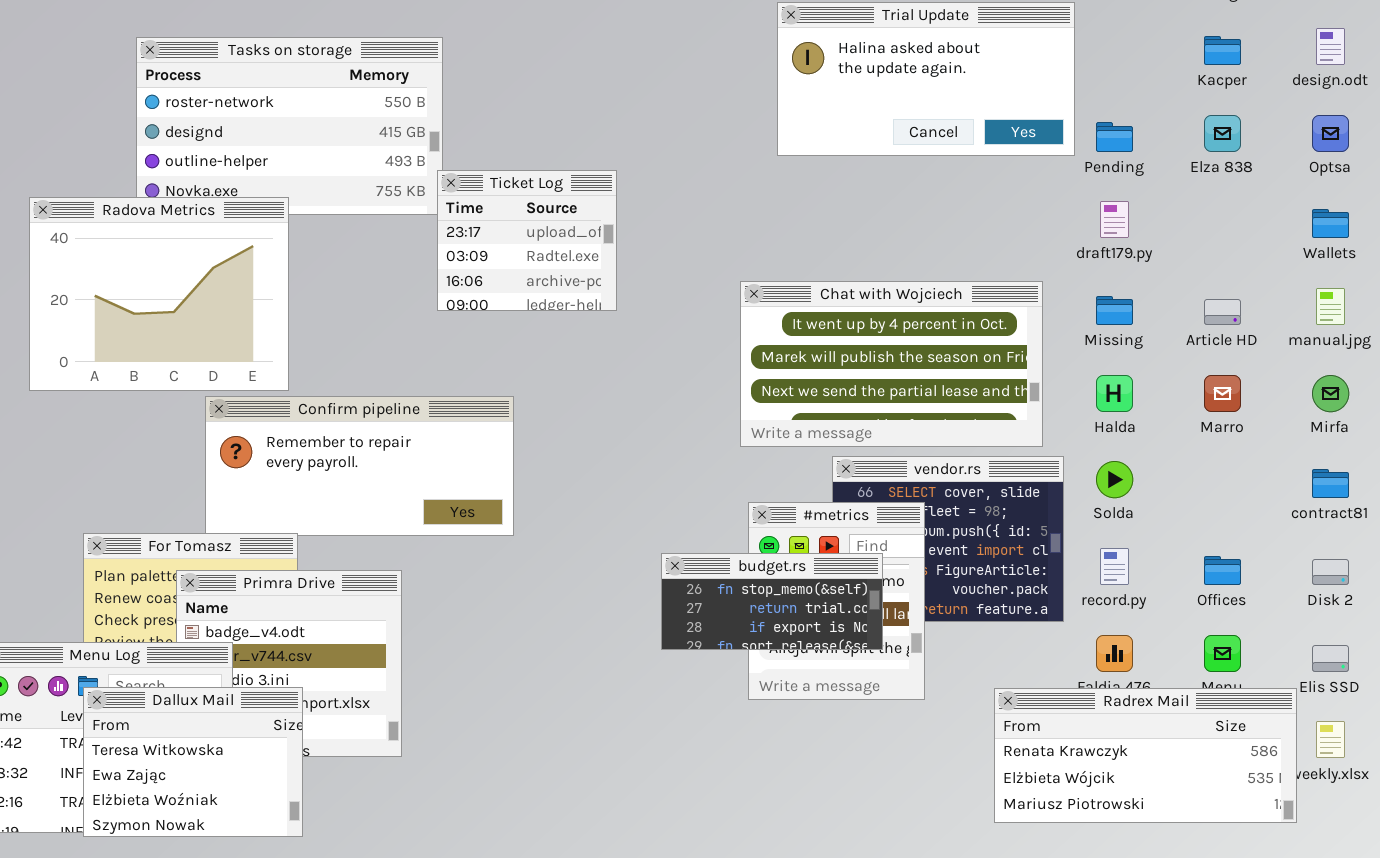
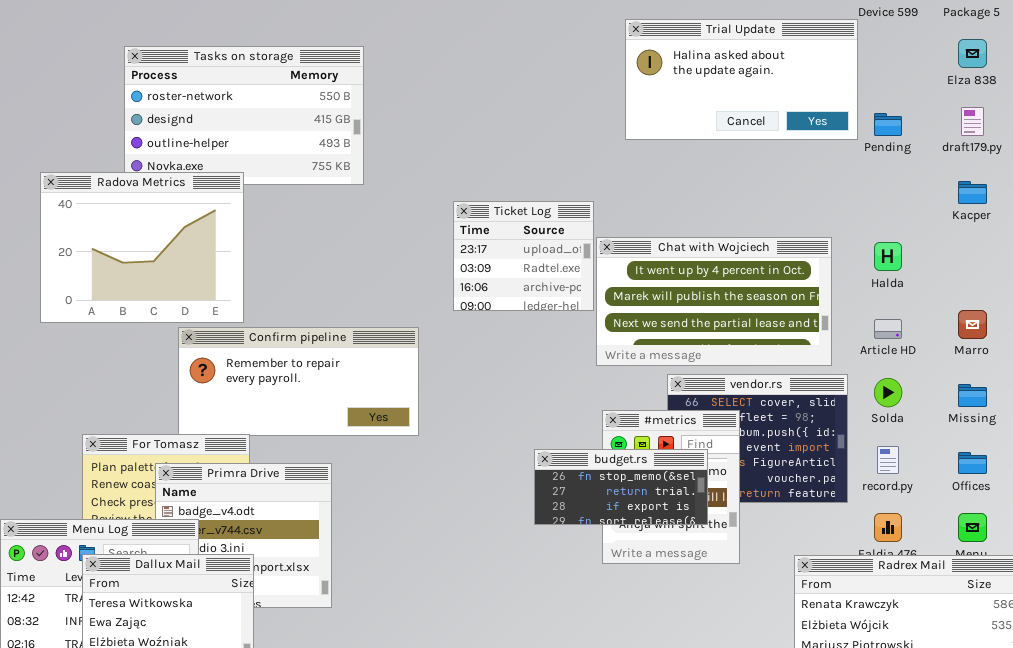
Kacper: [1204,36,1241,65] -> [958,181,987,204], moved
Elza 838: [1204,115,1241,152] -> [958,39,987,68], moved
Ticket Log: [437,170,617,311] -> [453,201,594,311], moved
draft179.py: [1100,201,1129,238] -> [961,107,984,136], moved
Missing: [1096,296,1133,325] -> [958,384,987,407], moved
Article HD: [1204,299,1241,325] -> [874,319,902,339], moved
Halda: [1096,375,1133,412] -> [874,242,902,271], moved

